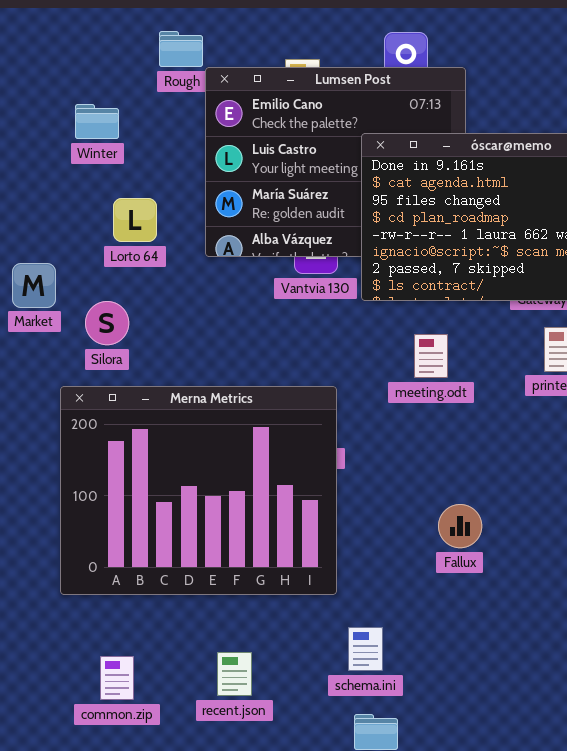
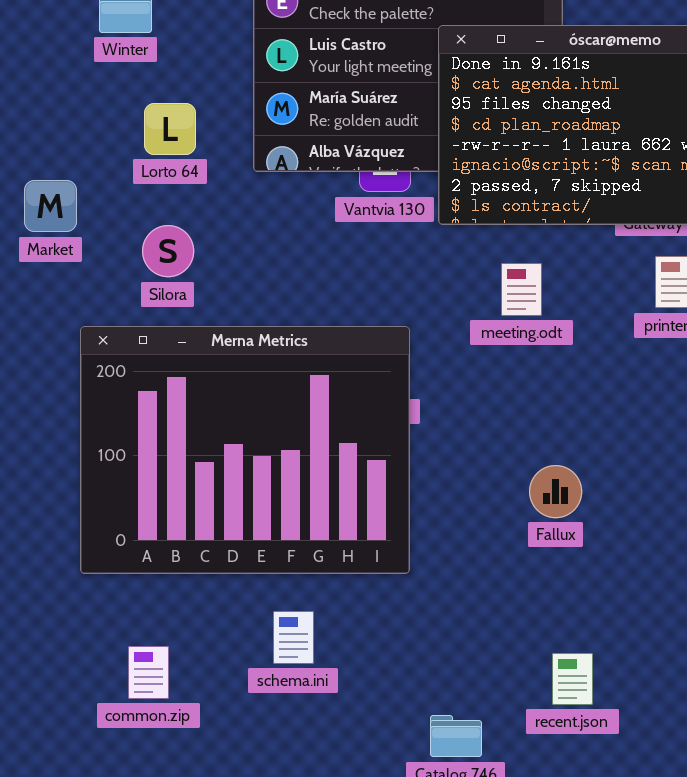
Silora: [85,301,129,345] -> [142,225,194,277], moved
schema.ini: [348,627,383,671] -> [273,611,314,664], moved
recent.json: [217,652,252,696] -> [552,653,593,705], moved

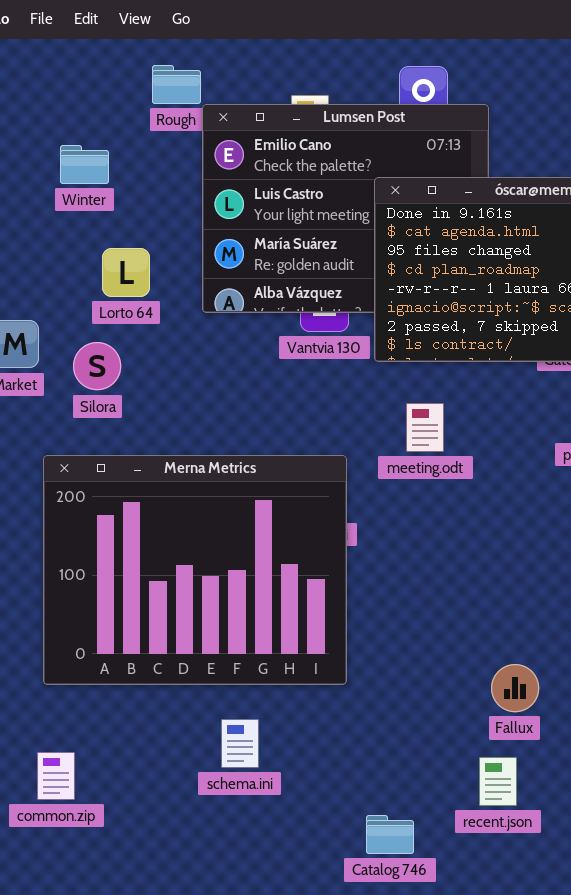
Silora: [142,225,194,277] -> [73,342,121,390], moved
meeting.odt: [501,263,542,316] -> [406,403,444,452], moved
Fallux: [529,465,582,518] -> [491,664,539,712], moved
common.zip: [128,646,169,699] -> [37,752,75,800], moved

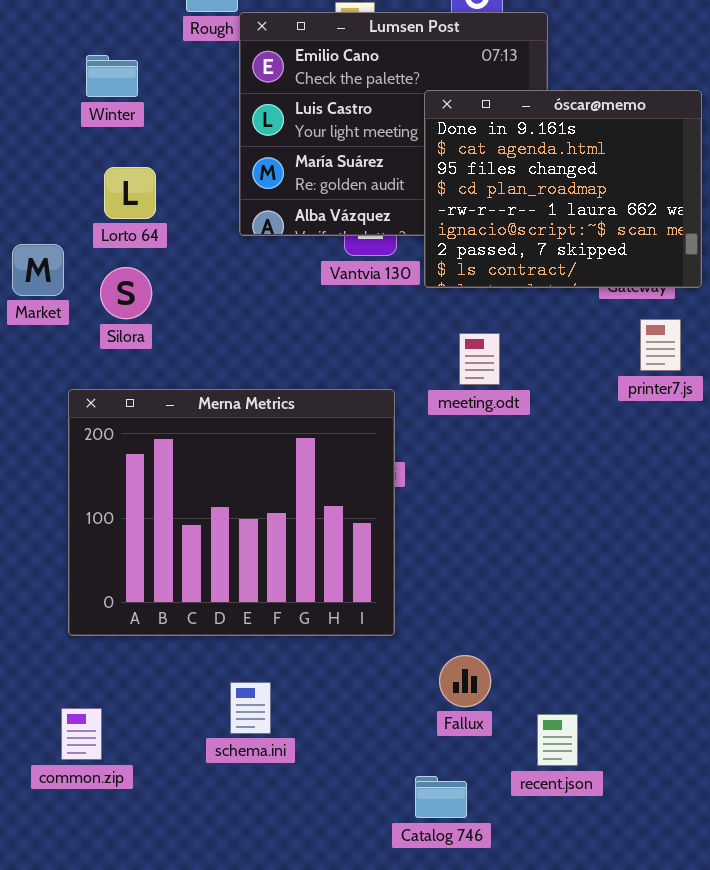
Lorto 64: [102,248,150,297] -> [104,167,156,219], moved
Fallux: [491,664,539,712] -> [439,655,491,707], moved
schema.ini: [221,719,259,768] -> [230,682,271,734], moved

